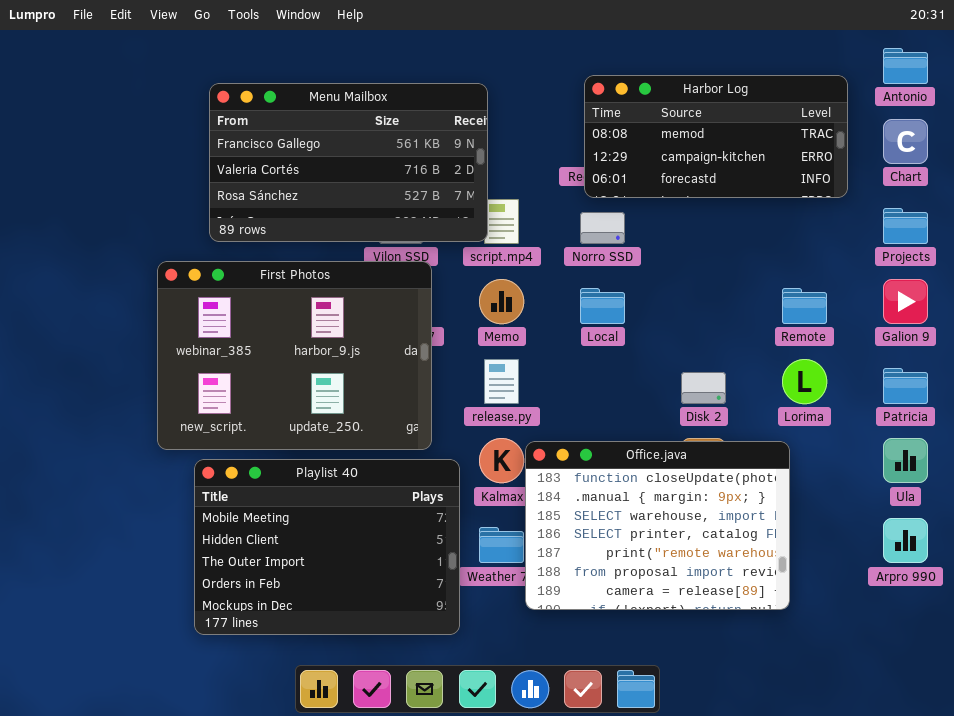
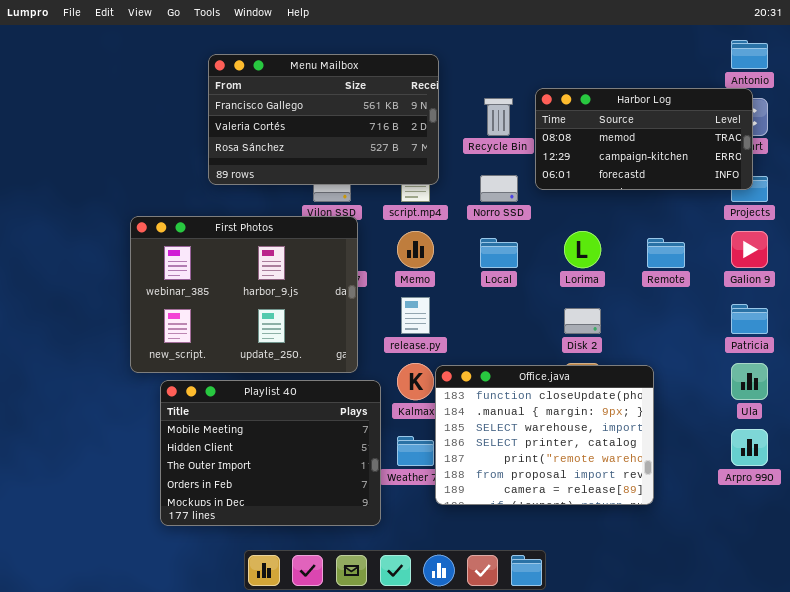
Harbor Log: [584,75,848,198] -> [535,88,753,190], moved
Menu Mailbox: [209,83,488,242] -> [208,54,439,185], moved
Lorima: [782,359,827,404] -> [564,231,601,268], moved

